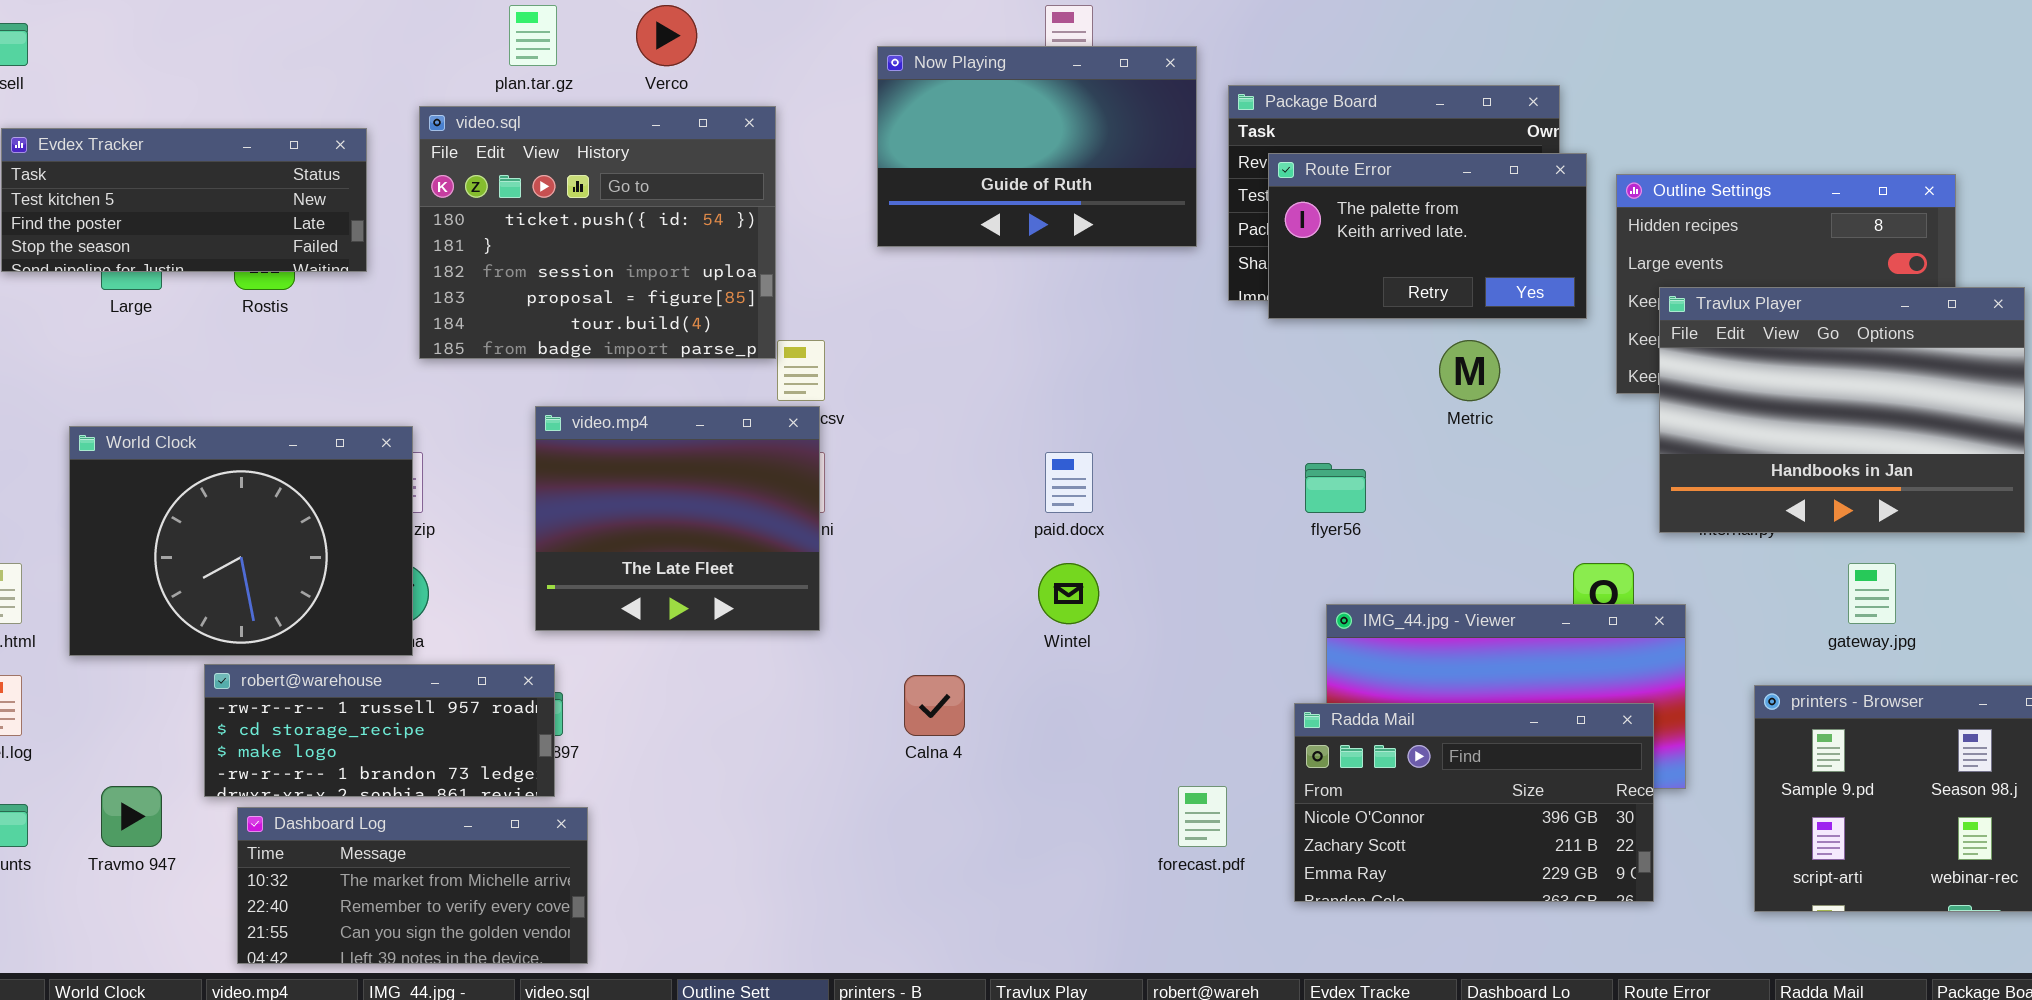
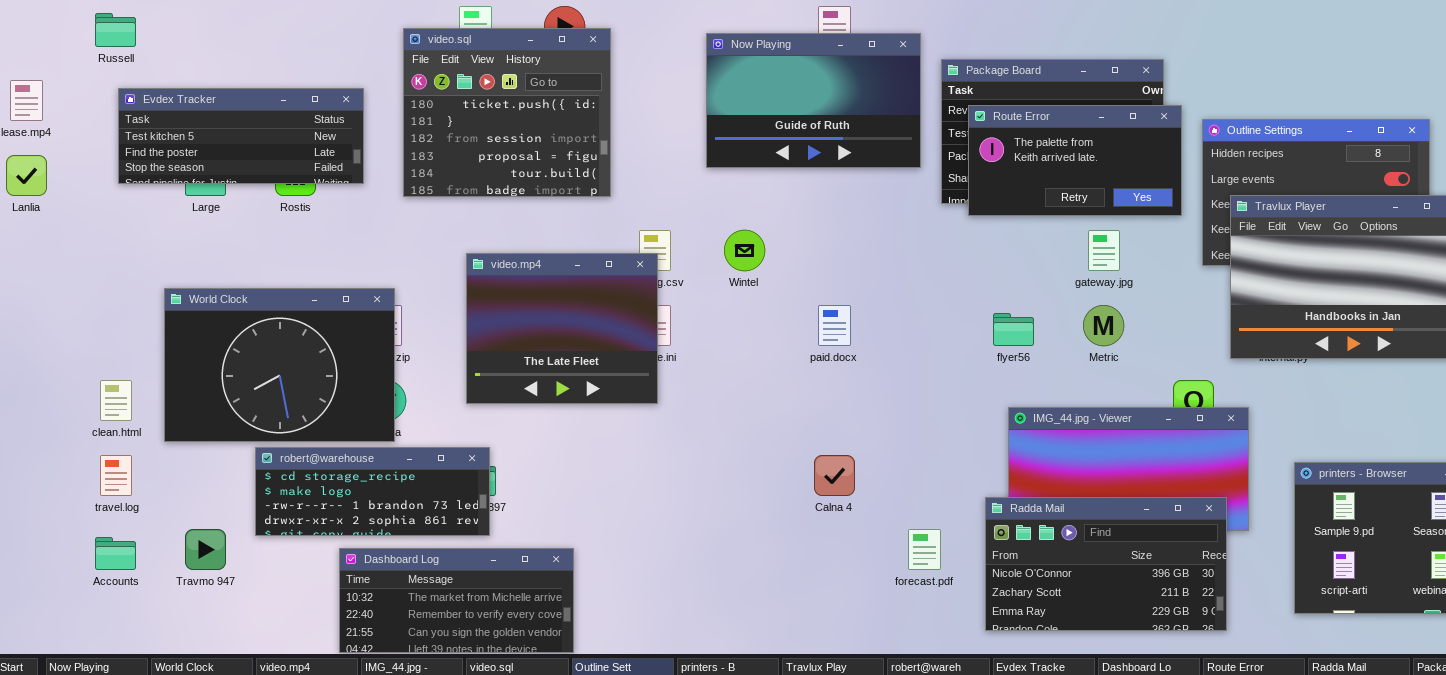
video.sql: [419,106,776,359] -> [403,28,611,197], moved, resized
Metric: [1439,340,1500,401] -> [1083,305,1124,346], moved
video.mp4: [535,406,820,631] -> [466,253,658,404], moved
Wintel: [1038,563,1099,624] -> [724,230,765,271], moved
gateway.jpg: [1848,563,1896,624] -> [1088,230,1120,271], moved
robert@warehouse: [204,664,555,797] -> [255,447,490,536], scrolled down 1 row
Calna 4: [904,675,965,736] -> [814,455,855,496], moved
Radda Mail: [1294,703,1654,902] -> [985,497,1227,631], moved
Dashboard Log: [237,807,588,964] -> [339,548,574,653], moved

